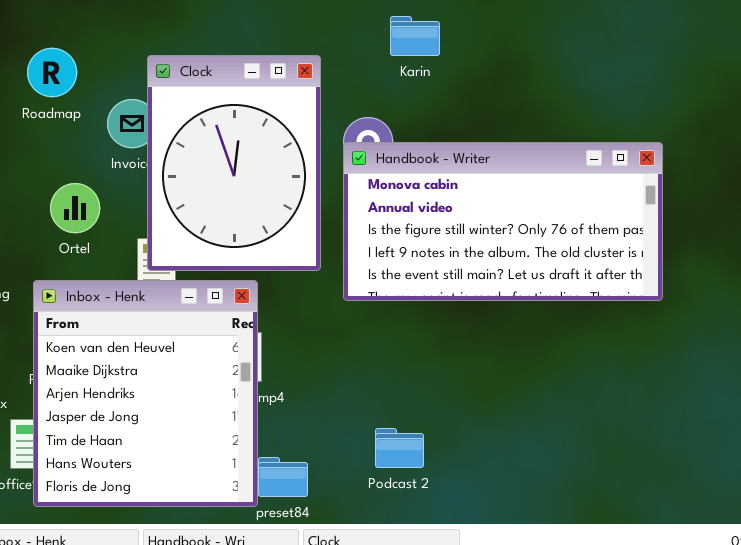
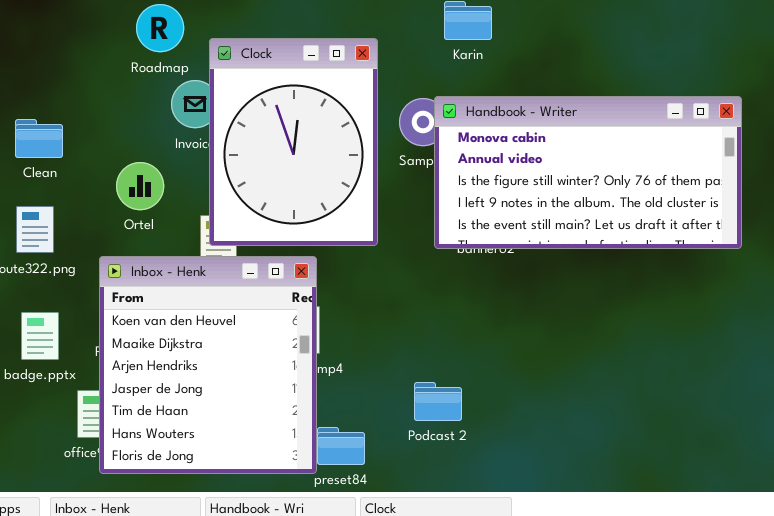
Roadmap: [27,48,77,97] -> [136,4,184,52], moved
Handbook - Writer: [343,142,663,301] -> [434,96,742,249], moved
Podcast 2: [375,428,424,468] -> [414,382,462,421], moved

